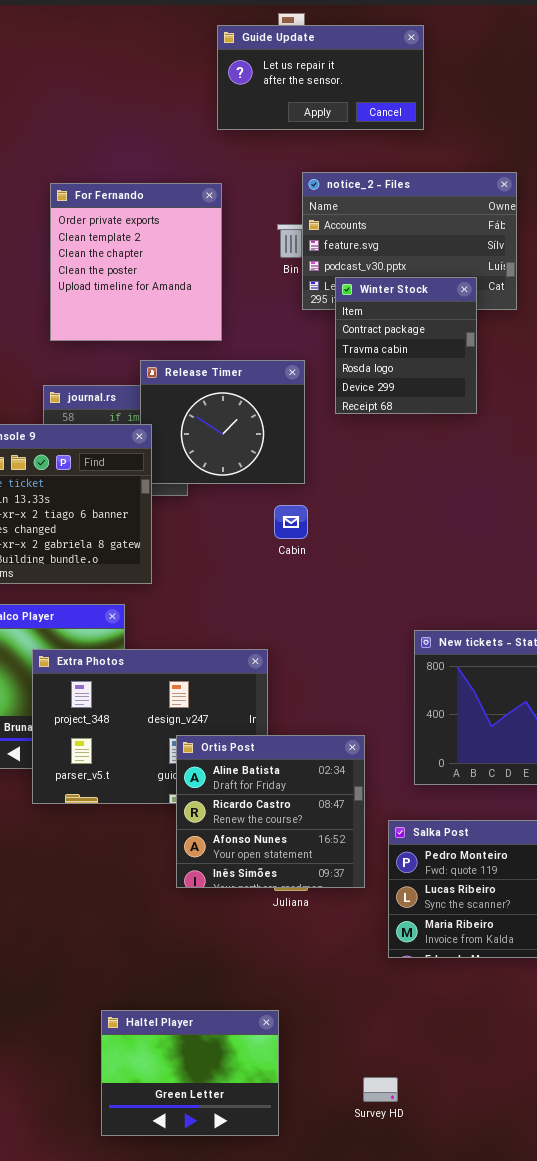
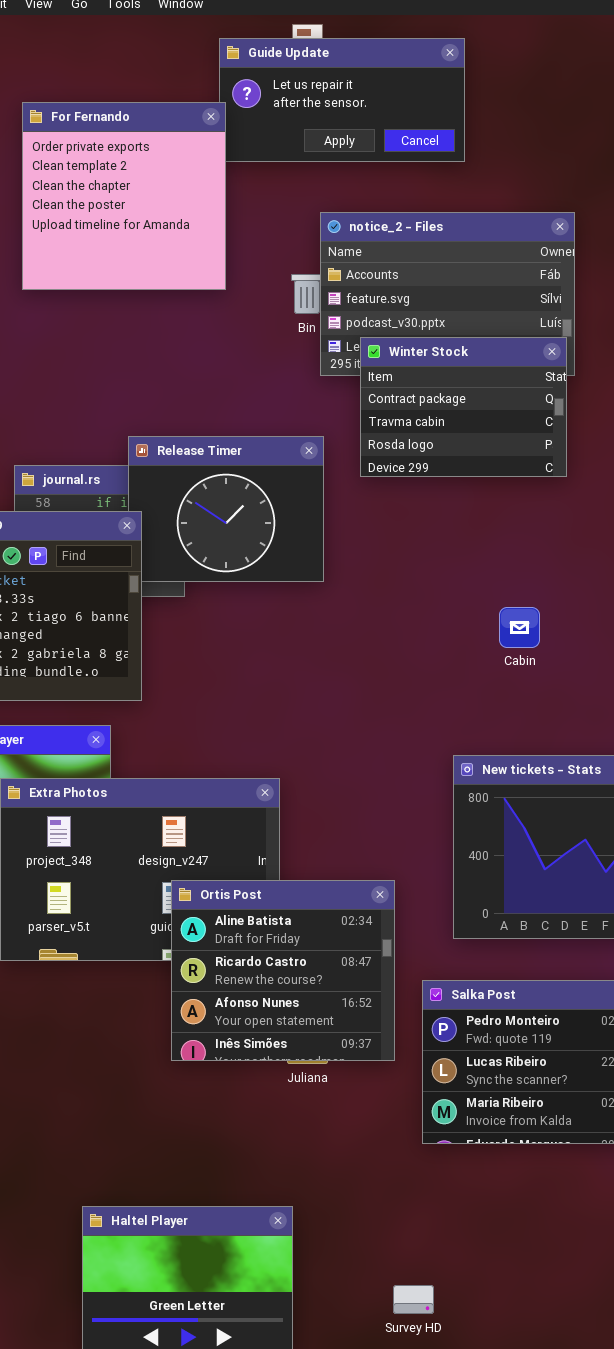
For Fernando: [50,183,222,341] -> [22,102,226,290], moved
Winter Stock: [335,277,477,414] -> [360,337,567,477], resized
Cabin: [274,505,308,539] -> [499,607,540,648], moved

